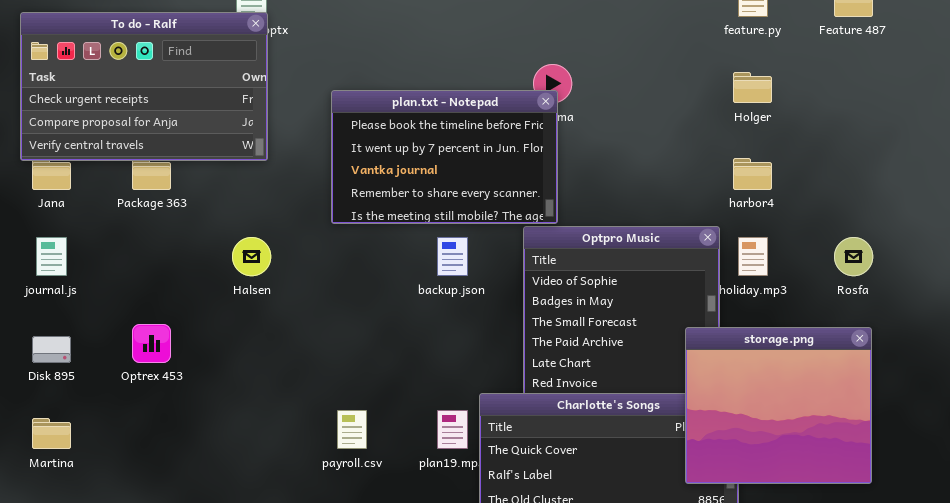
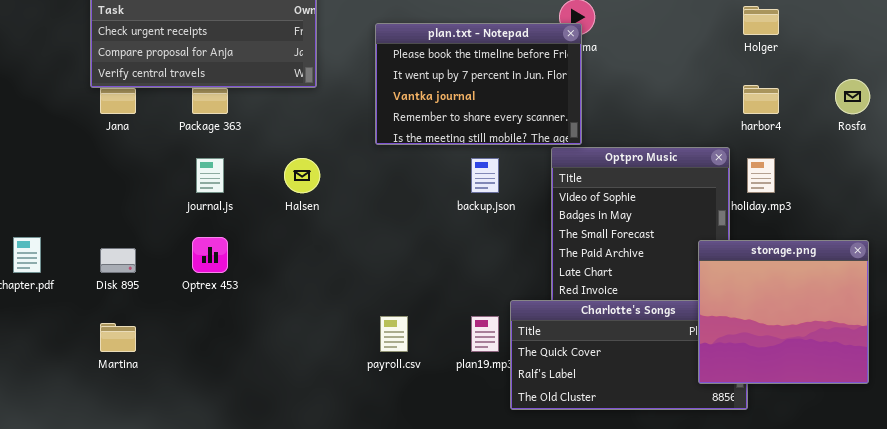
journal.js: [36,237,67,276] -> [196,158,224,193], moved
Rosfa: [834,237,873,276] -> [835,79,870,114], moved

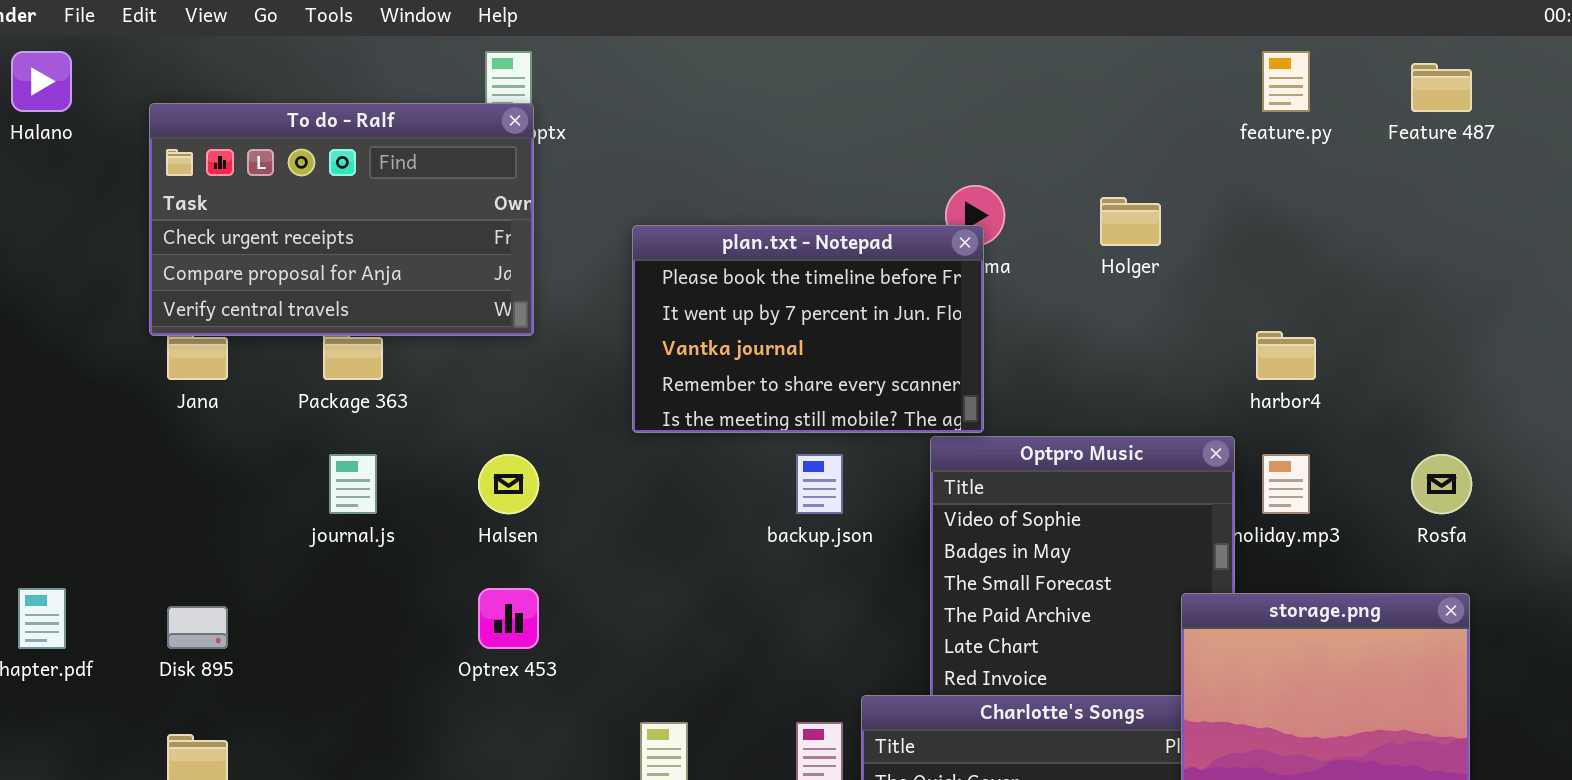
Holger: [743,6,779,35] -> [1100,197,1161,246], moved
Rosfa: [835,79,870,114] -> [1411,454,1472,514], moved
Optrex 453: [192,237,228,273] -> [478,588,539,649], moved

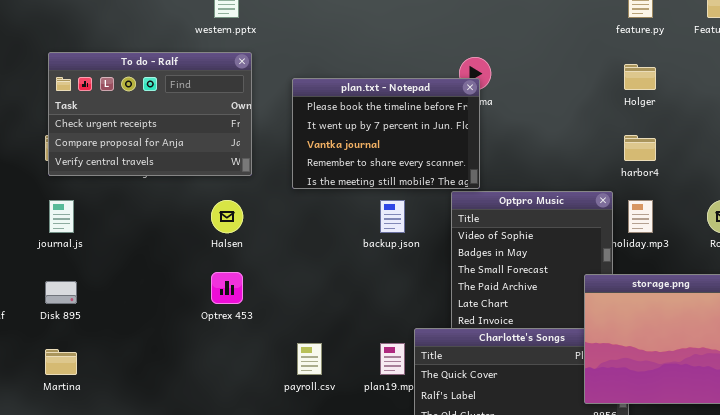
To do - Ralf: [149,103,534,336] -> [48,52,252,176], moved
Holger: [1100,197,1161,246] -> [624,64,656,90], moved
journal.js: [329,454,377,514] -> [49,200,74,233], moved

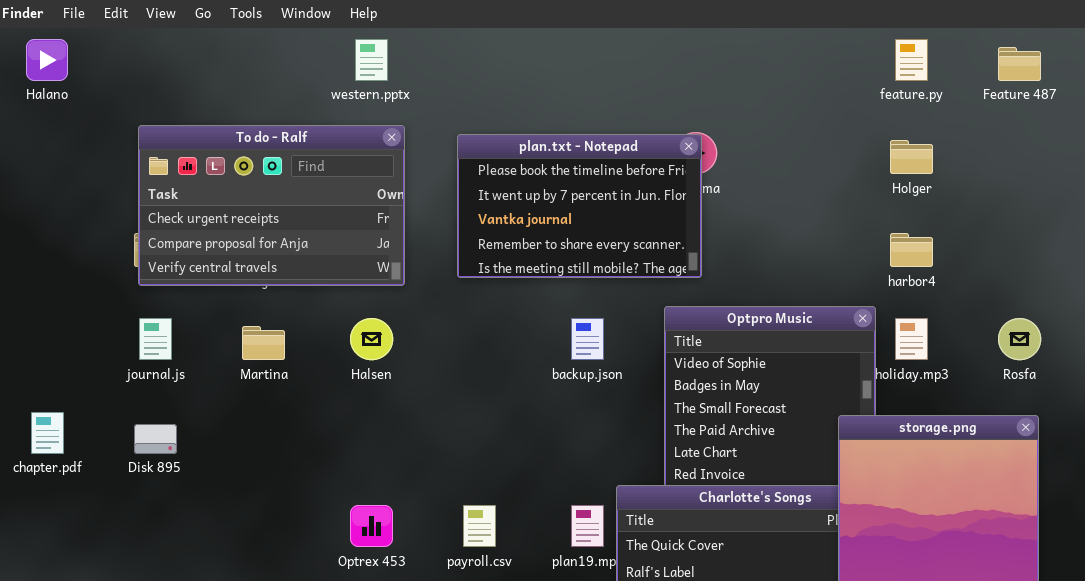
plan.txt - Notepad: [292,78,480,189] -> [457,134,702,278], moved
Optrex 453: [211,272,243,304] -> [350,505,393,547], moved
Martina: [45,349,77,375] -> [242,326,285,360], moved

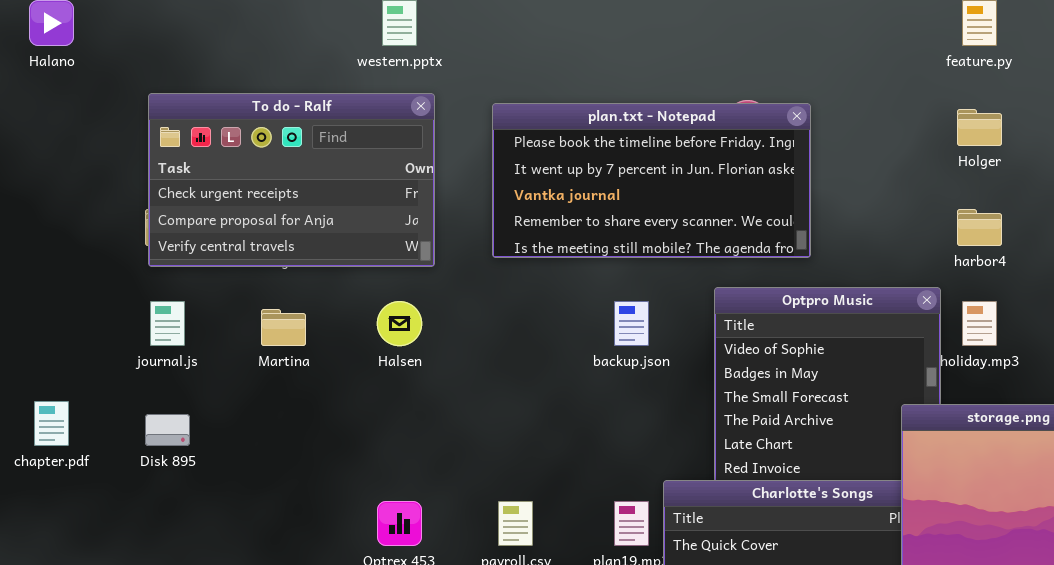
plan.txt - Notepad: [457,134,702,278] -> [492,103,811,258], resized

